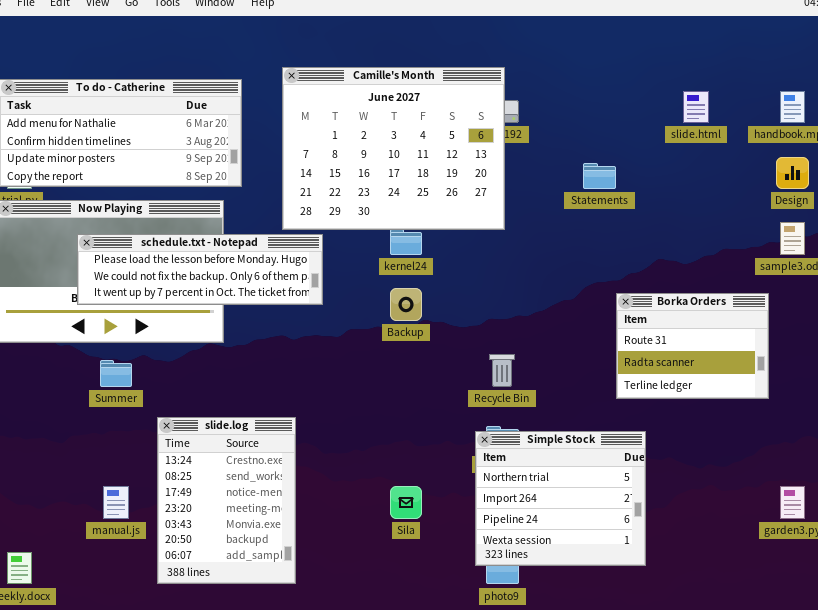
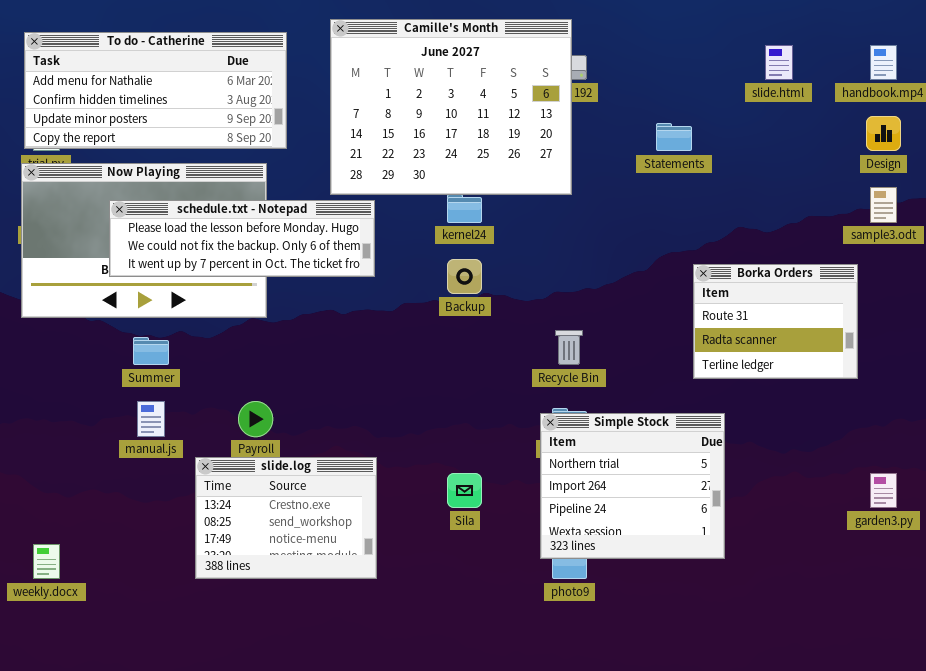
slide.log: [157,417,296,584] -> [195,457,377,579], resized
manual.js: [103,486,129,519] -> [137,401,165,437], moved

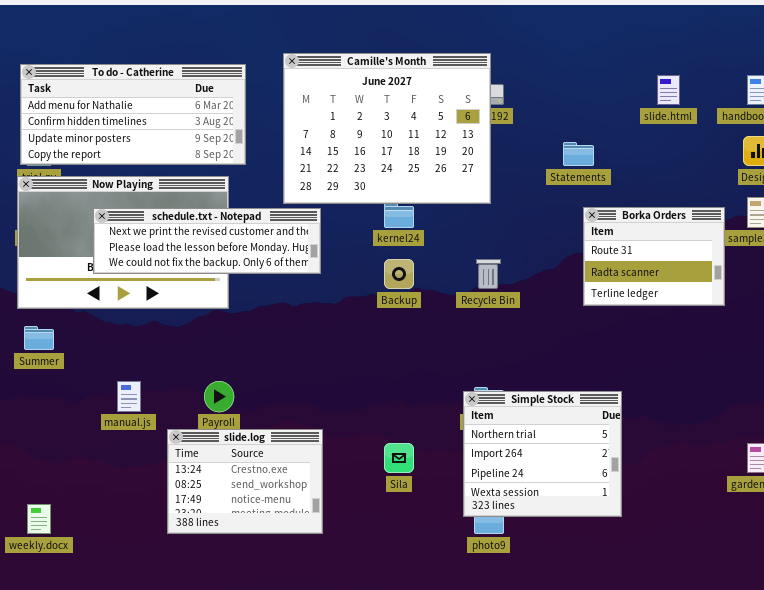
schedule.txt - Notepad: [109,200,375,277] -> [93,208,321,274], scrolled up 1 row
Borka Orders: [693,264,858,379] -> [583,207,725,306], moved
Recycle Bin: [555,330,583,365] -> [476,259,501,289], moved
Summer: [133,337,169,365] -> [24,326,54,350], moved

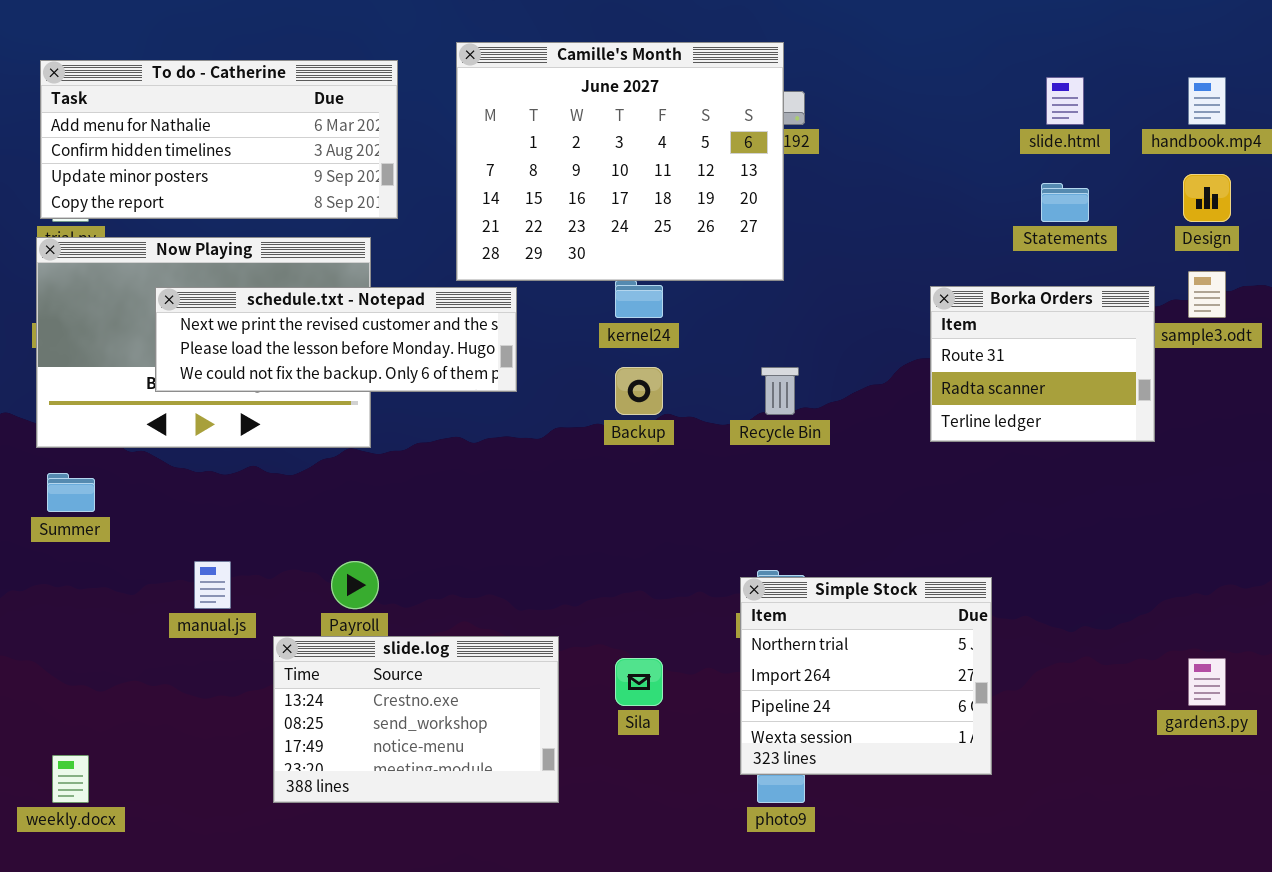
Statements: [563,142,594,166] -> [1041,183,1089,222], moved
slide.log: [167,429,323,534] -> [273,636,559,803], resized

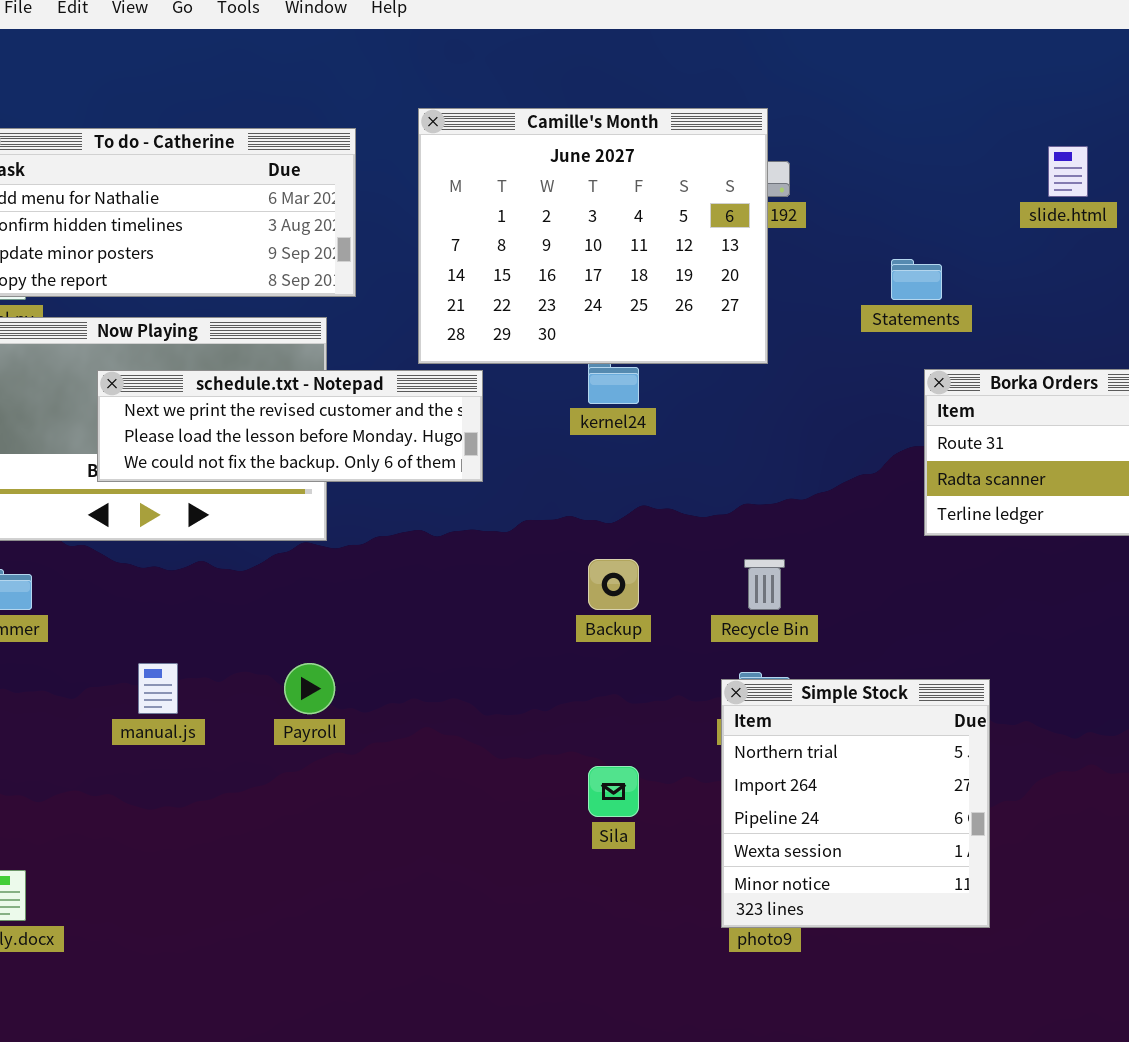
Statements: [1041,183,1089,222] -> [891,259,942,300], moved
Backup: [615,367,663,415] -> [588,559,639,610], moved
Recycle Bin: [761,367,799,415] -> [744,559,785,610], moved
Simple Stock: [740,577,992,775] -> [721,679,990,928], resized
slide.log: [273,636,559,803] -> none, closed

